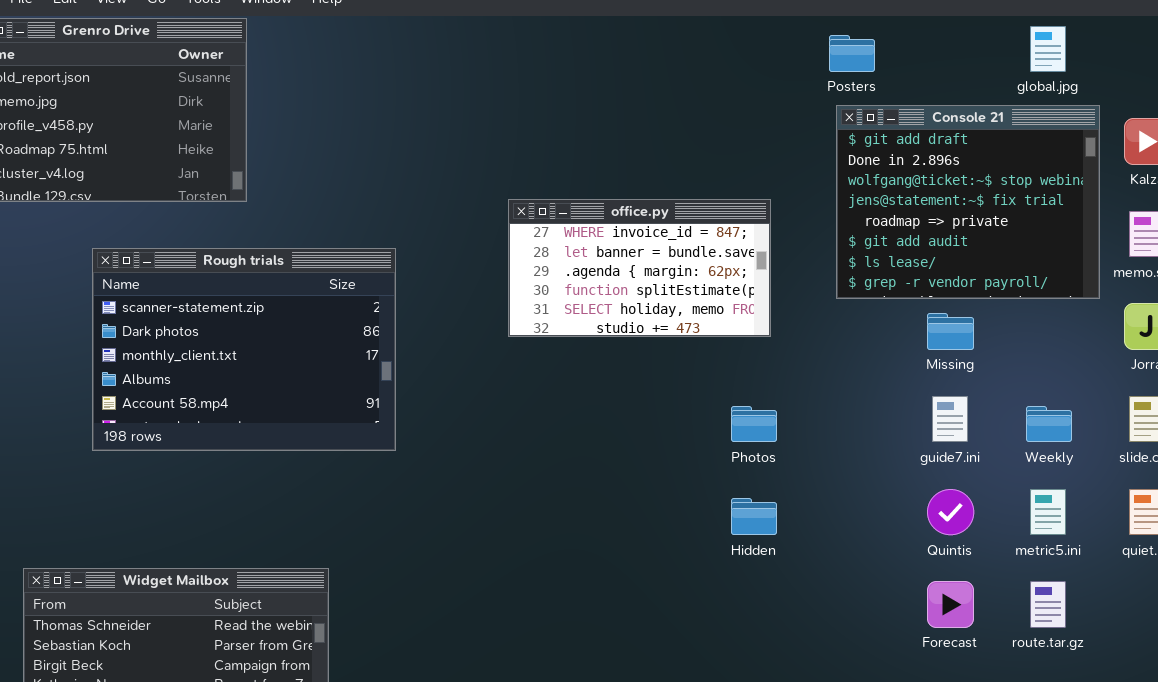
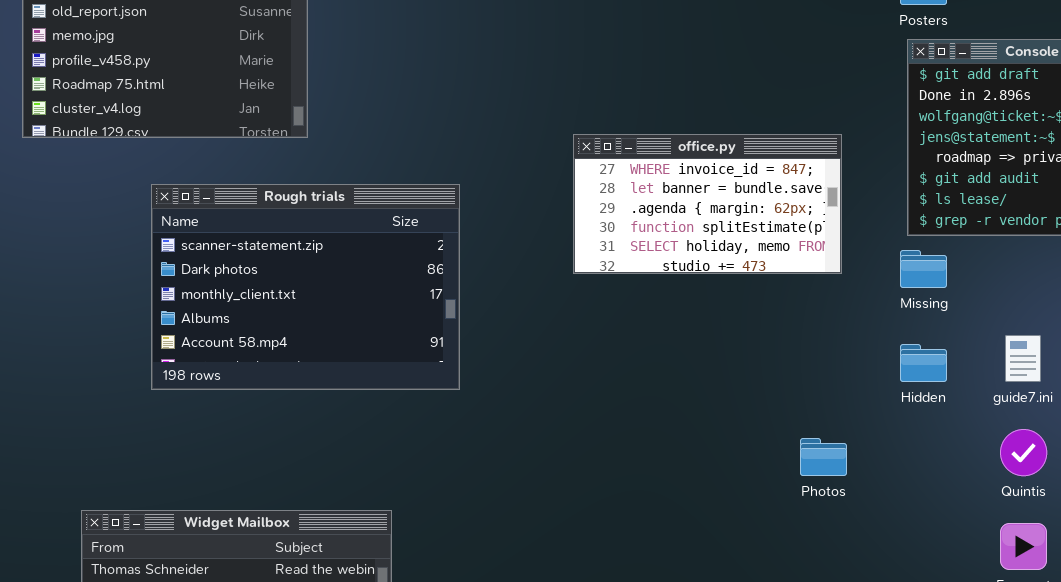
Missing: [927,313,974,350] -> [900,250,947,288], moved
Photos: [731,406,777,442] -> [800,438,847,476], moved
Hidden: [731,498,777,535] -> [900,344,947,382], moved

